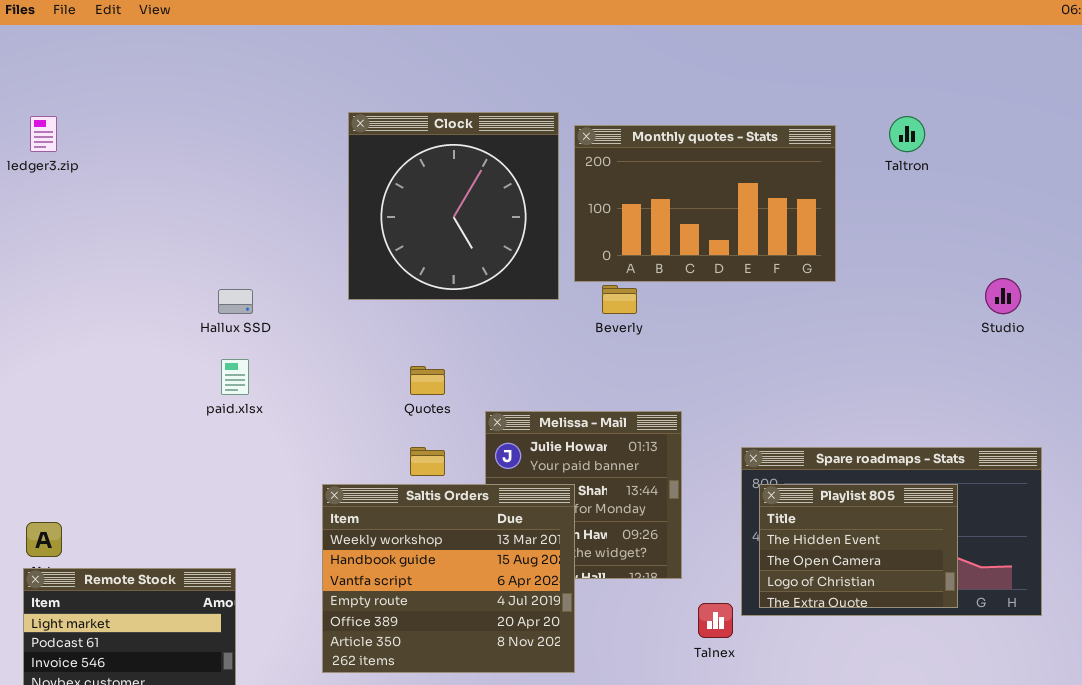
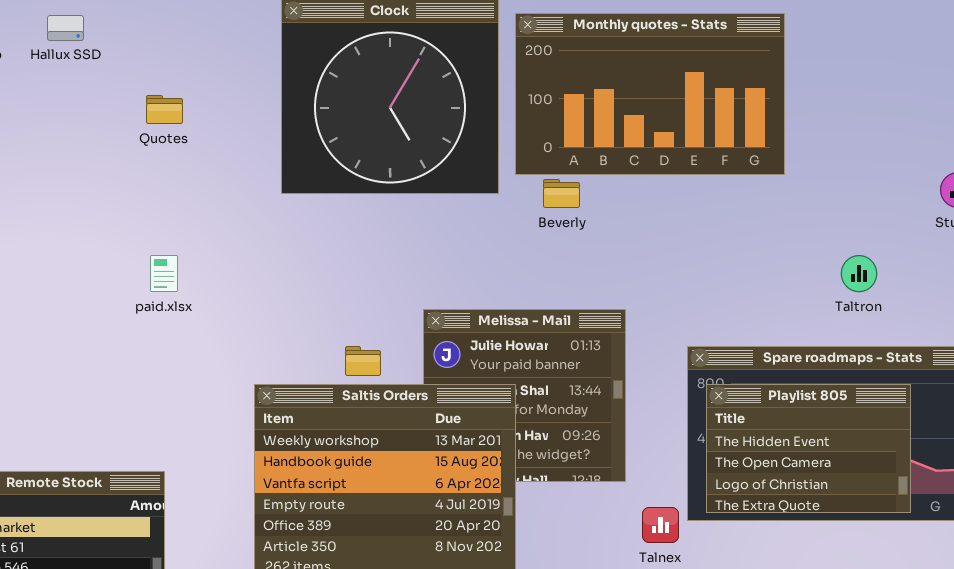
Taltron: [889,116,925,152] -> [841,255,877,292], moved
Hallux SSD: [218,289,253,314] -> [47,15,84,41], moved
Quotes: [410,366,445,395] -> [146,95,183,124], moved

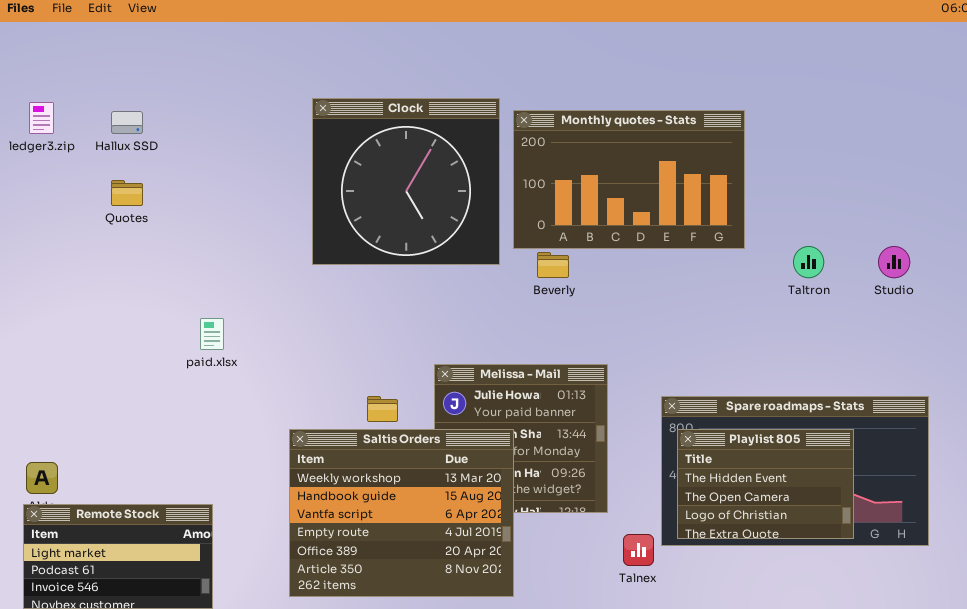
Quotes: [146,95,183,124] -> [111,180,143,206], moved
Taltron: [841,255,877,292] -> [793,246,824,278], moved

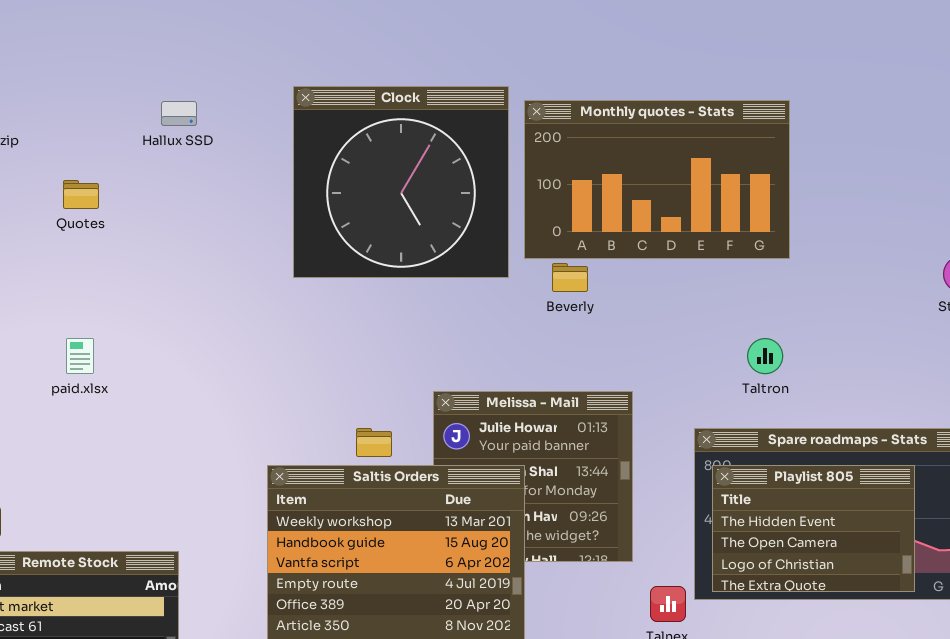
Hallux SSD: [111,111,143,134] -> [161,101,197,126], moved
Taltron: [793,246,824,278] -> [747,338,783,374], moved
paid.xlsx: [200,318,224,350] -> [66,338,94,374], moved

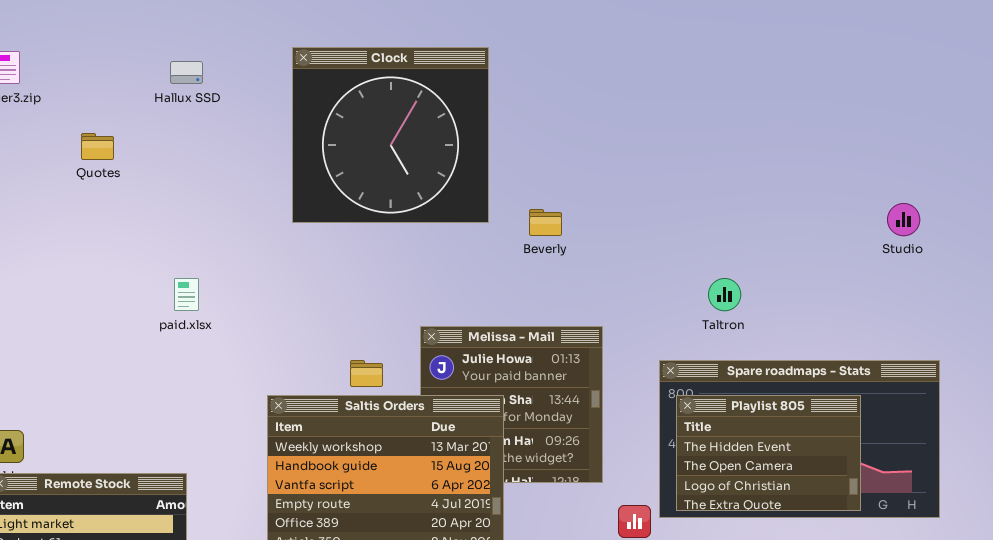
Monthly quotes - Stats: [524,100,790,259] -> none, closed
paid.xlsx: [66,338,94,374] -> [174,278,199,311], moved

